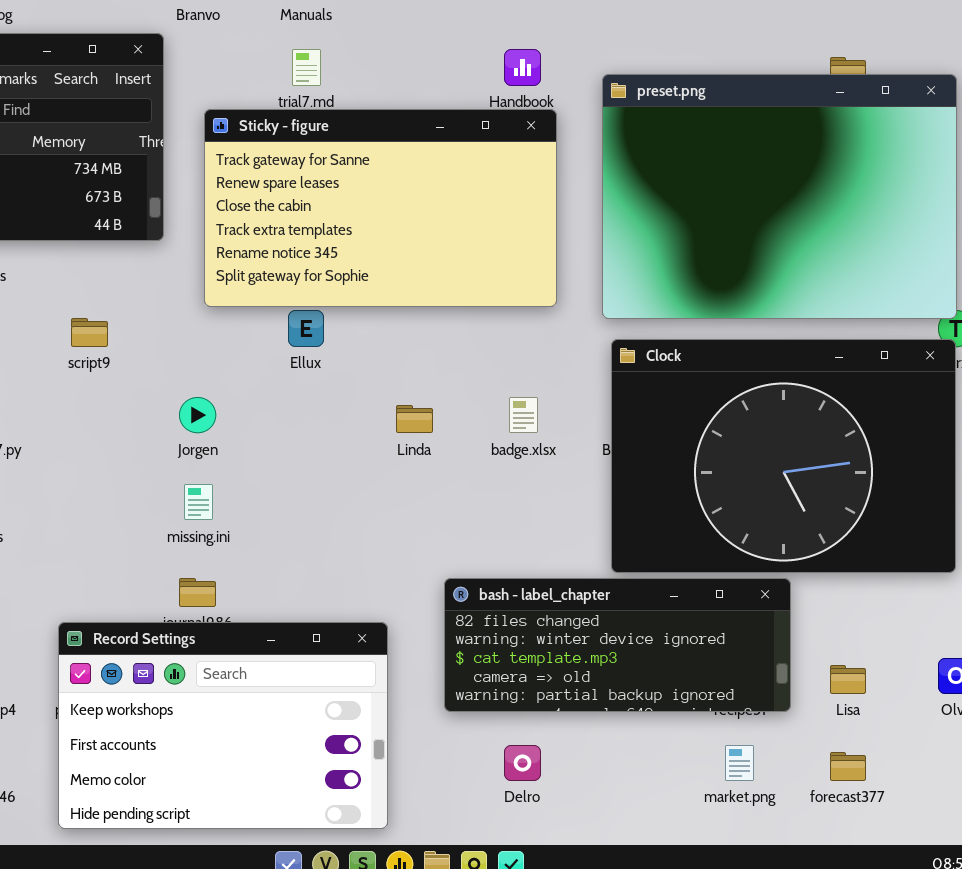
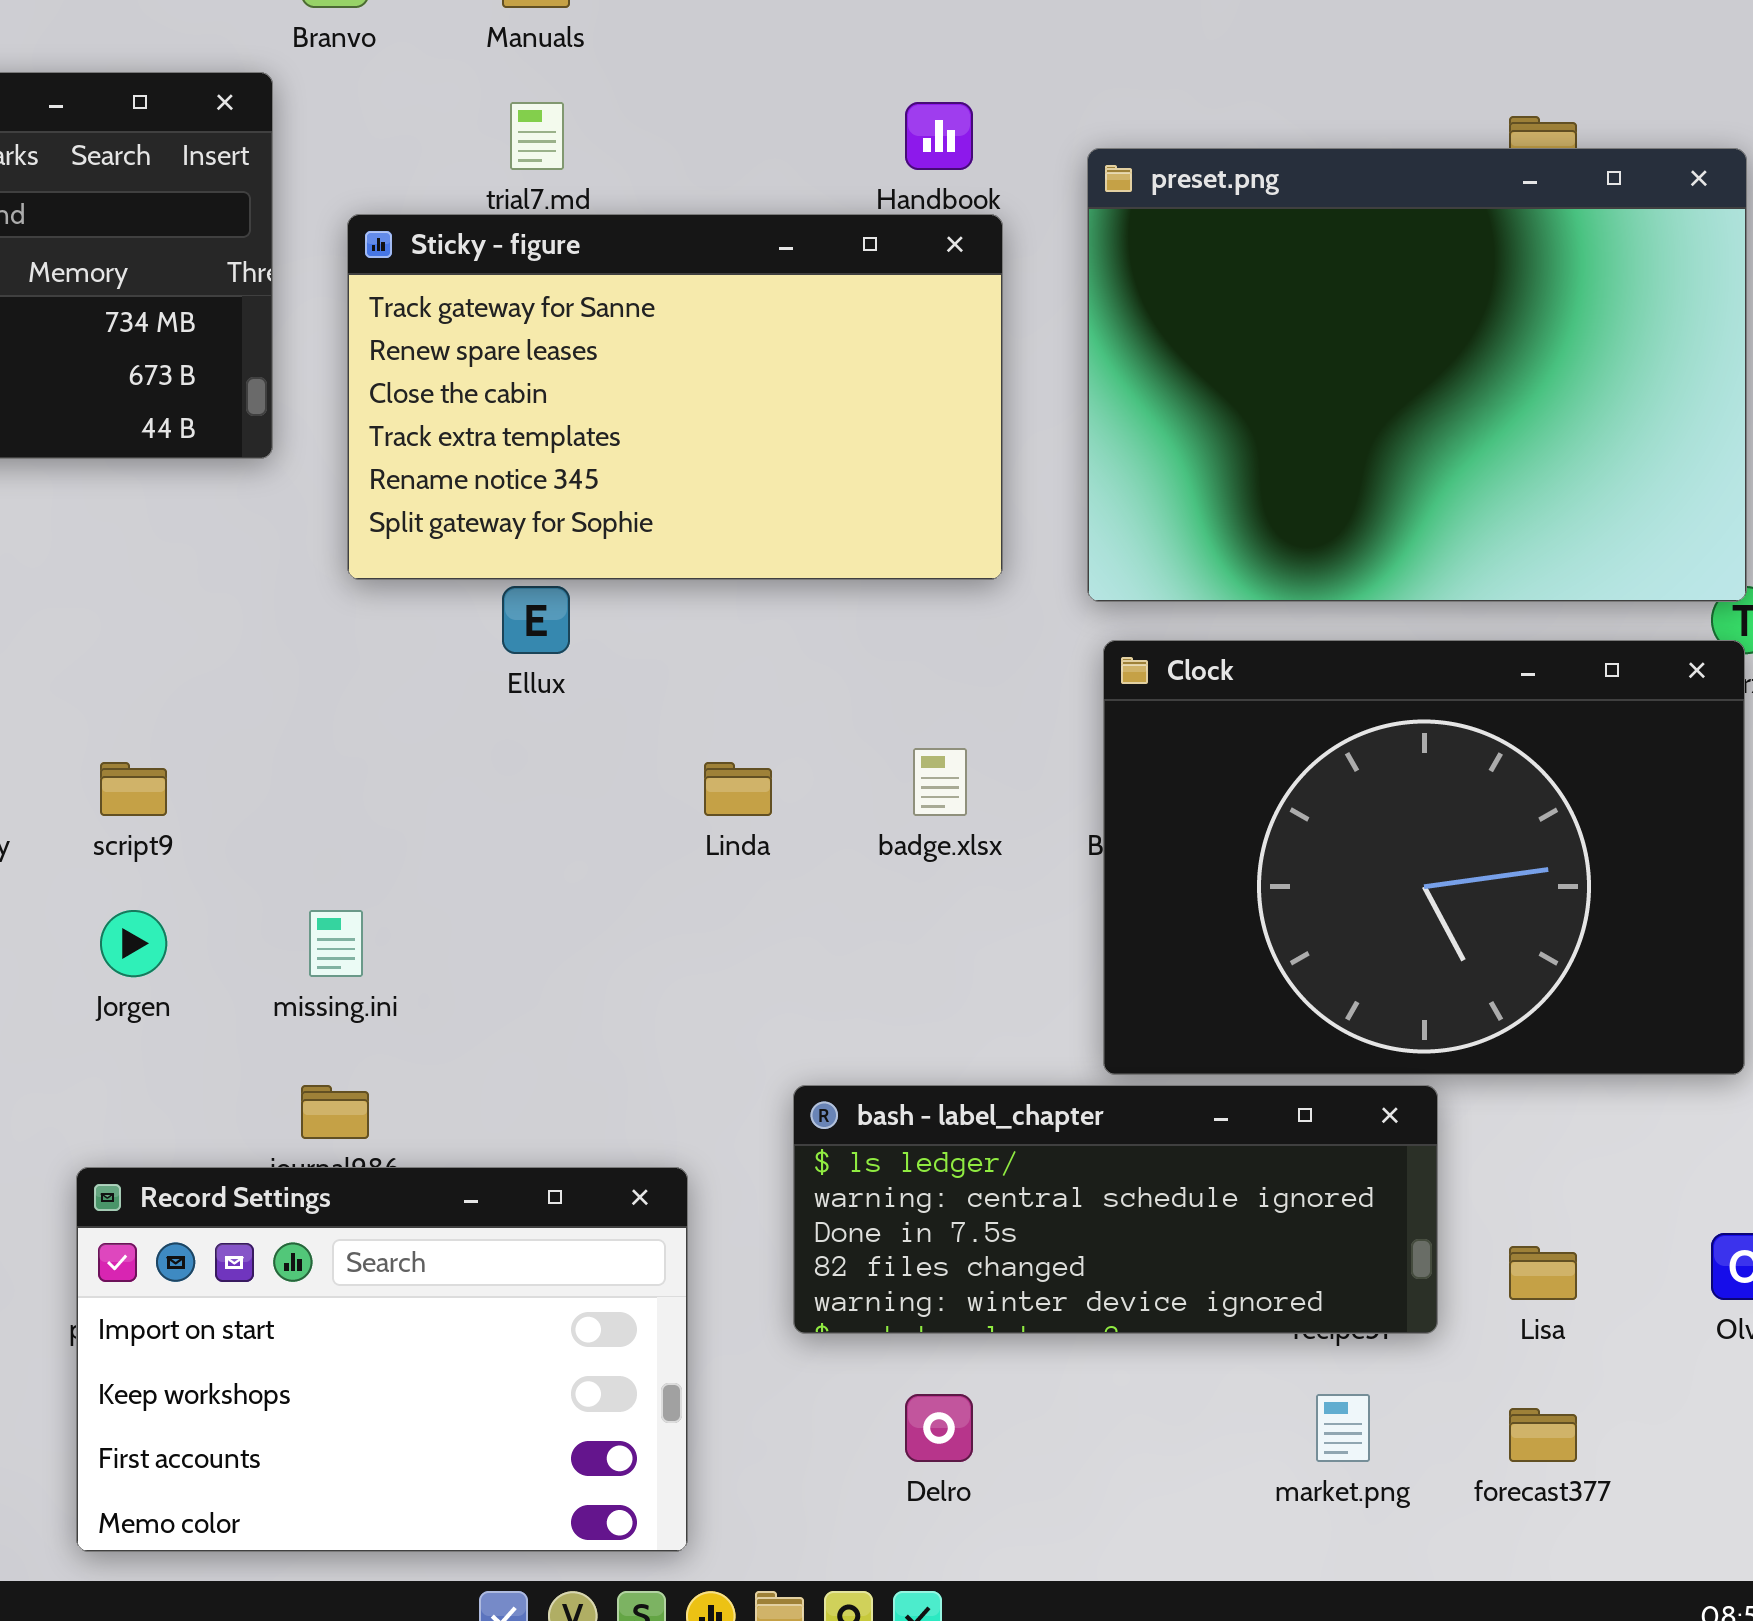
script9: [71,318,108,347] -> [100,762,167,816], moved
Jorgen: [179,397,216,433] -> [100,910,167,977], moved
bash - label_chapter: [444,578,791,712] -> [793,1085,1438,1334], scrolled up 3 rows
Record Settings: [58,622,388,829] -> [76,1167,688,1552], scrolled up 1 row

